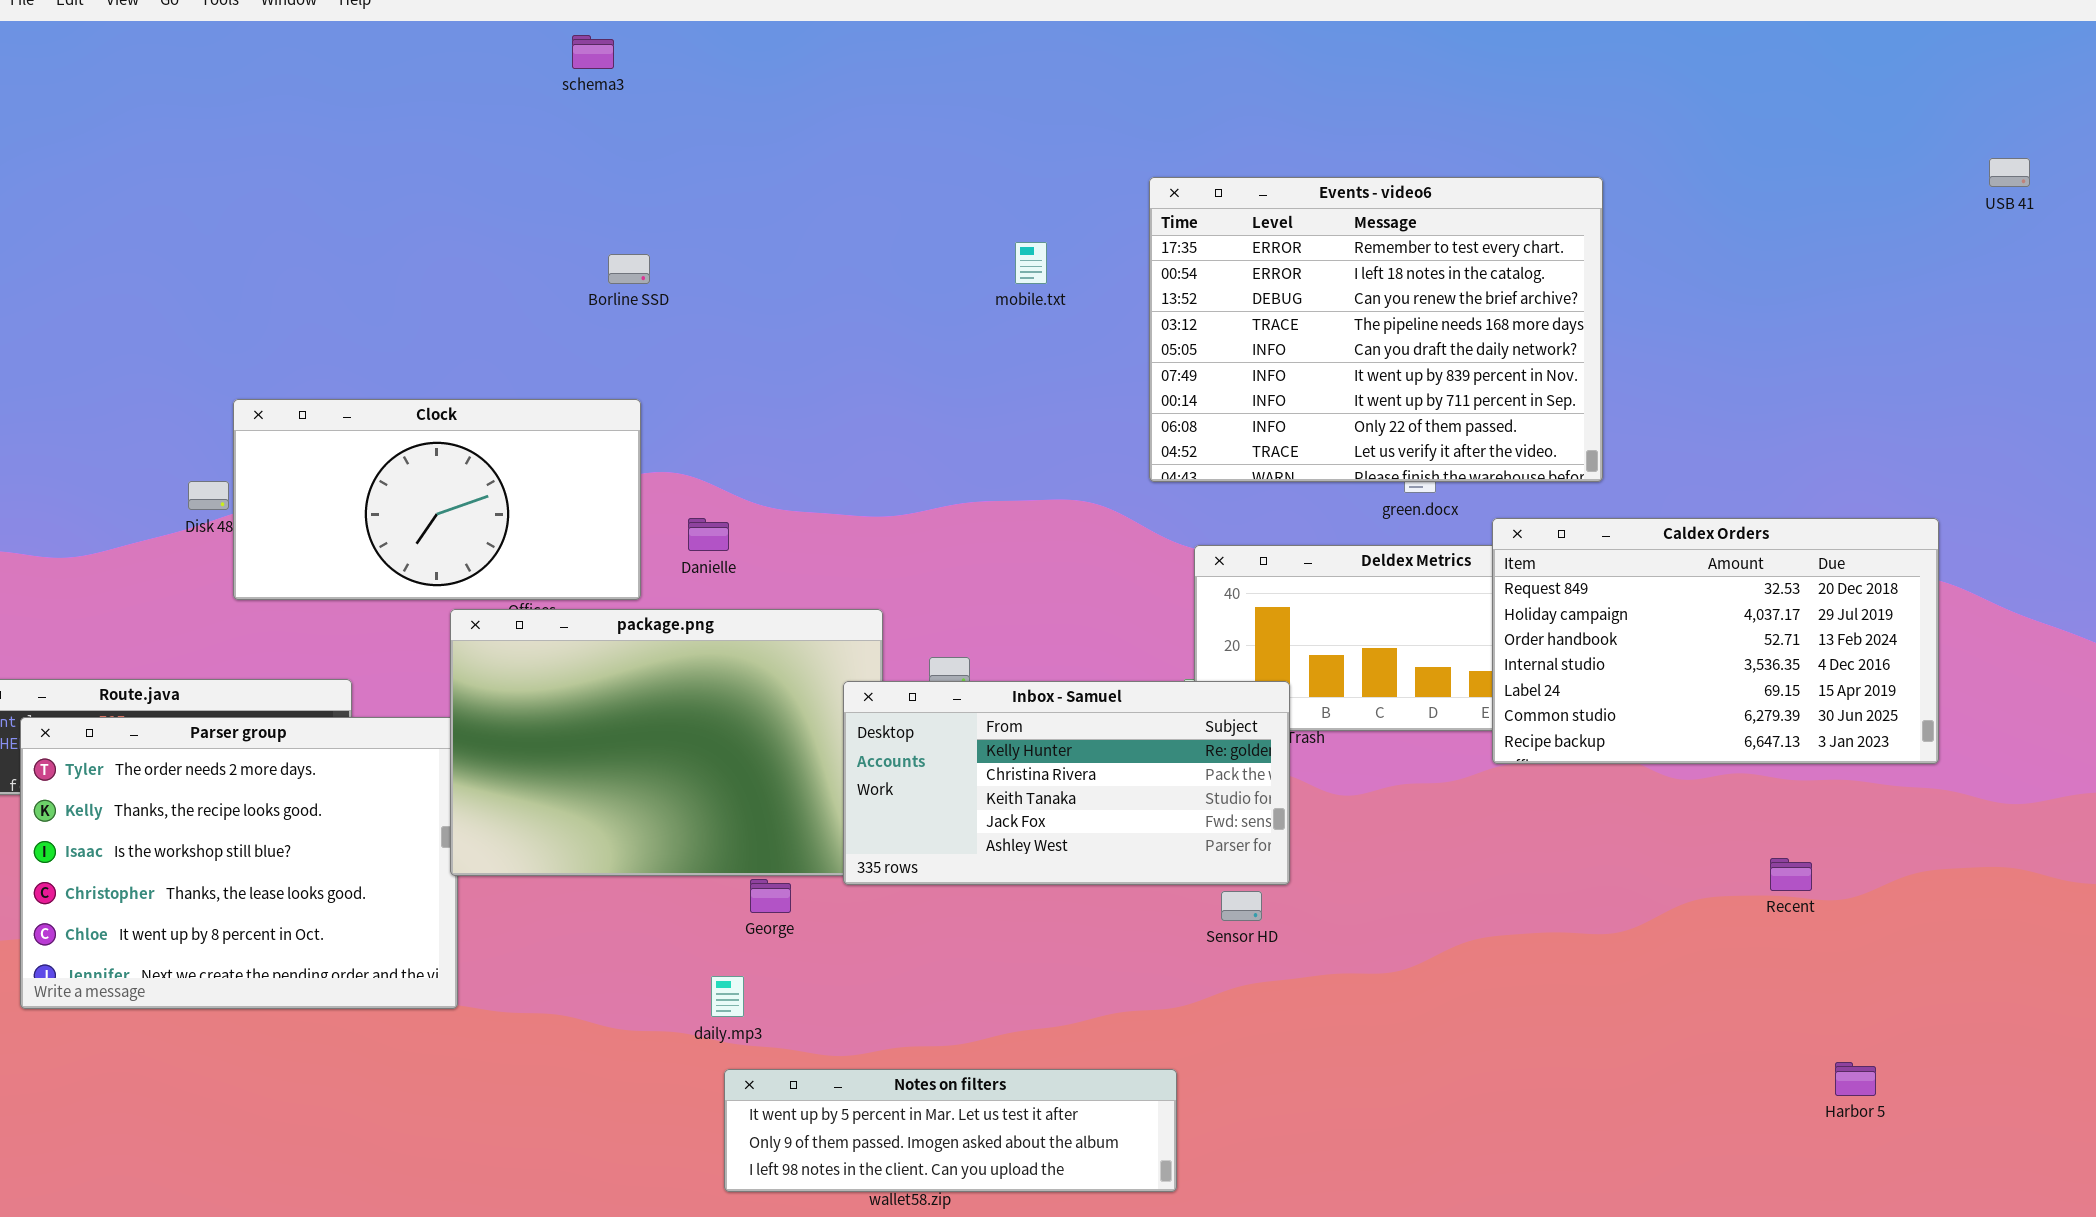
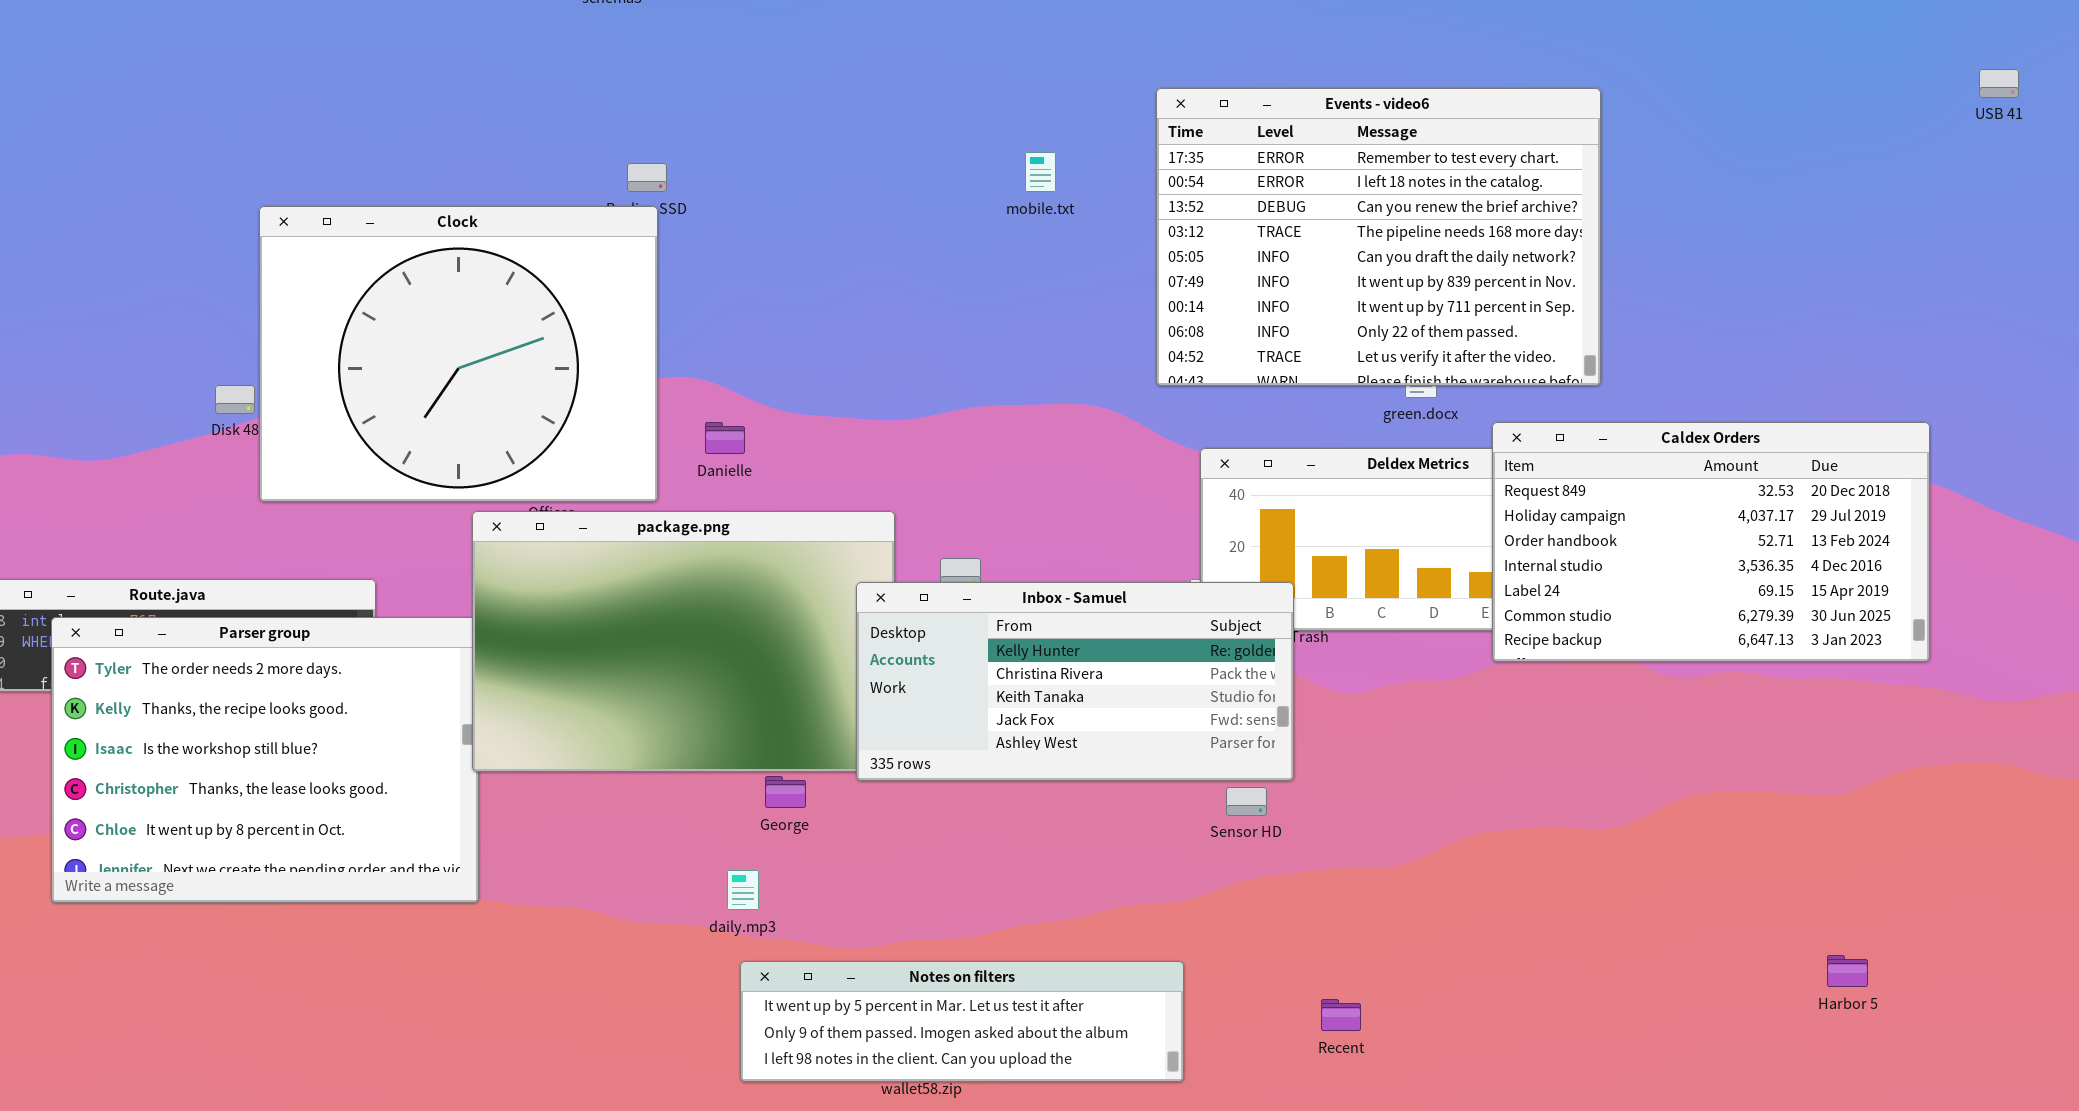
Clock: [233,399,641,600] -> [259,206,658,502], resized
Recent: [1770,858,1812,891] -> [1321,999,1361,1031], moved

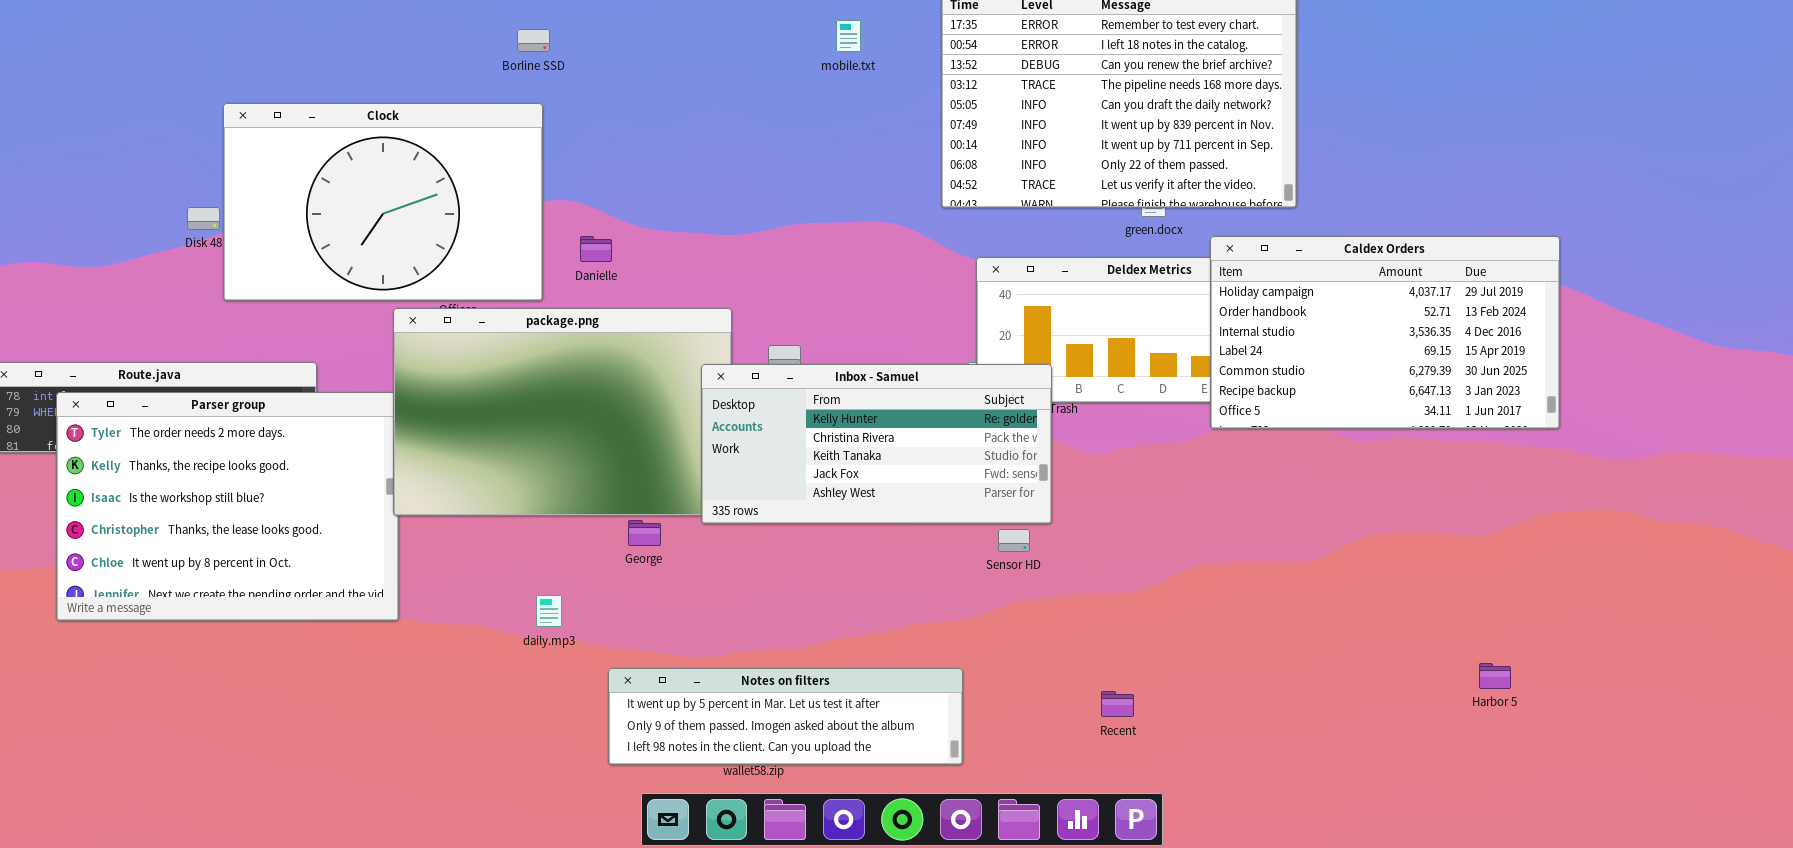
Clock: [259,206,658,502] -> [223,103,543,301], resized
Caldex Orders: [1492,422,1930,662] -> [1210,236,1560,429], scrolled down 1 row
daily.mp3: [727,870,759,910] -> [536,595,562,627], moved
Recent: [1321,999,1361,1031] -> [1101,691,1134,717], moved

